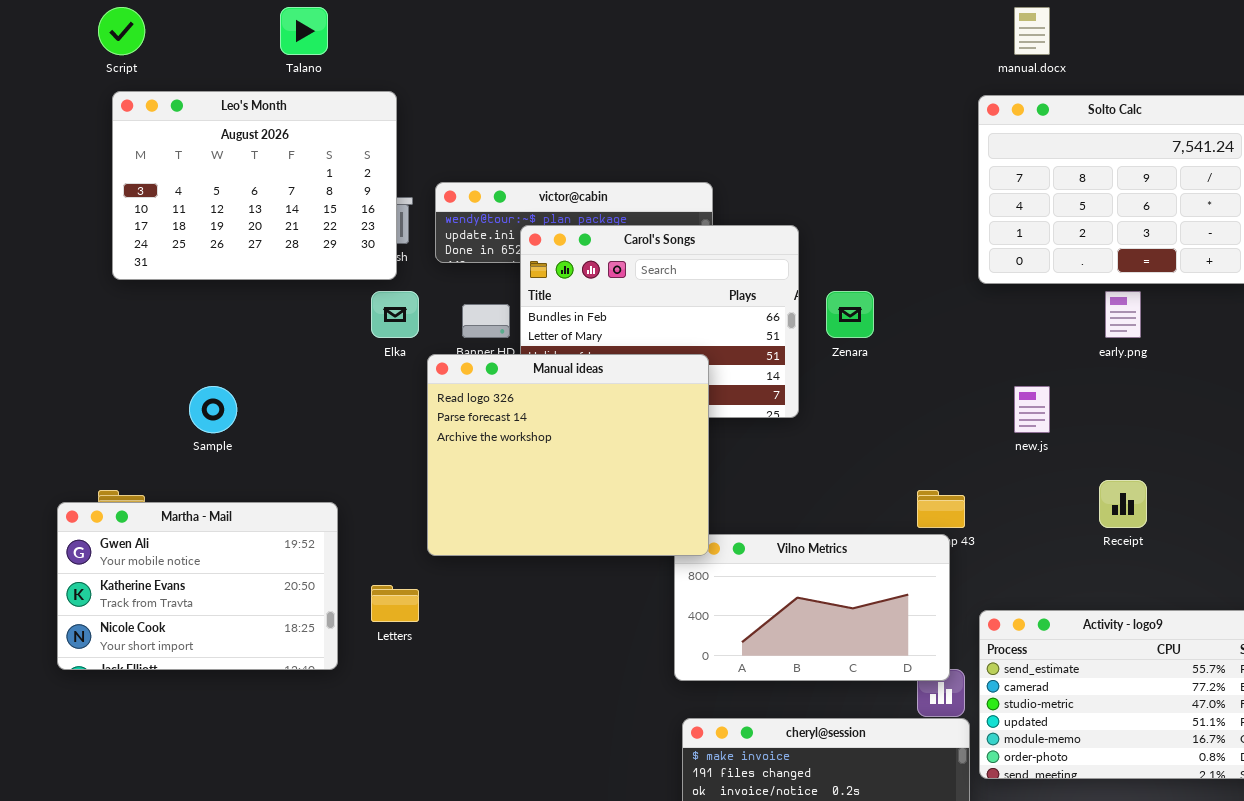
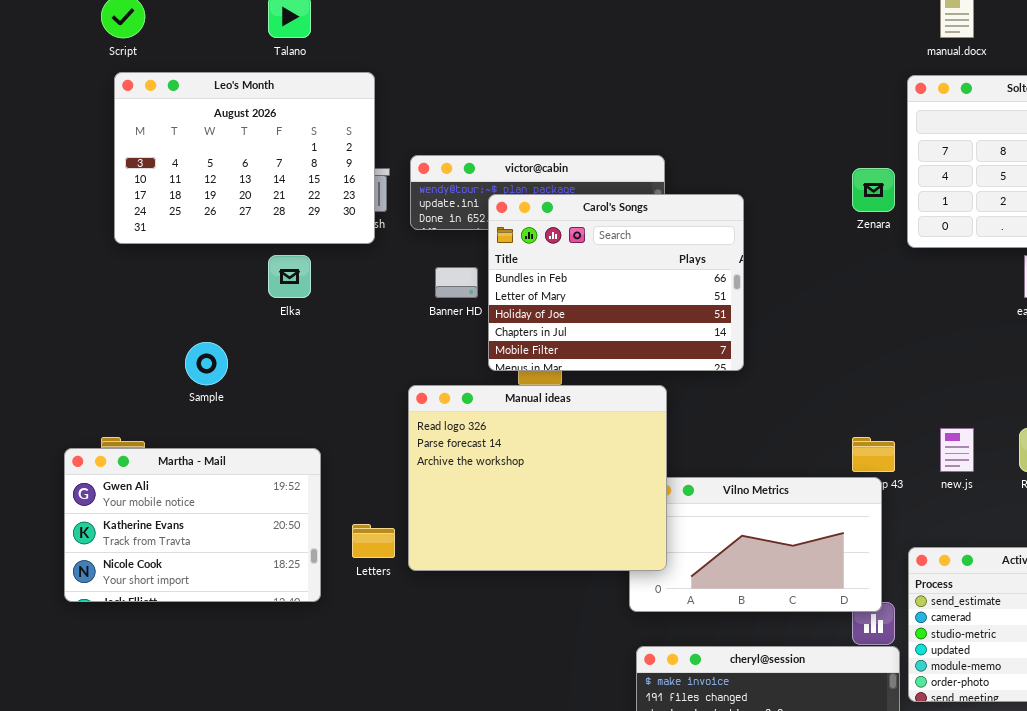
Elka: [371,291,419,338] -> [268,255,311,298], moved
Zenara: [826,291,874,338] -> [852,168,895,212], moved
Manual ideas: [427,354,709,556] -> [408,385,667,571], moved
new.js: [1014,386,1050,433] -> [940,428,974,472], moved

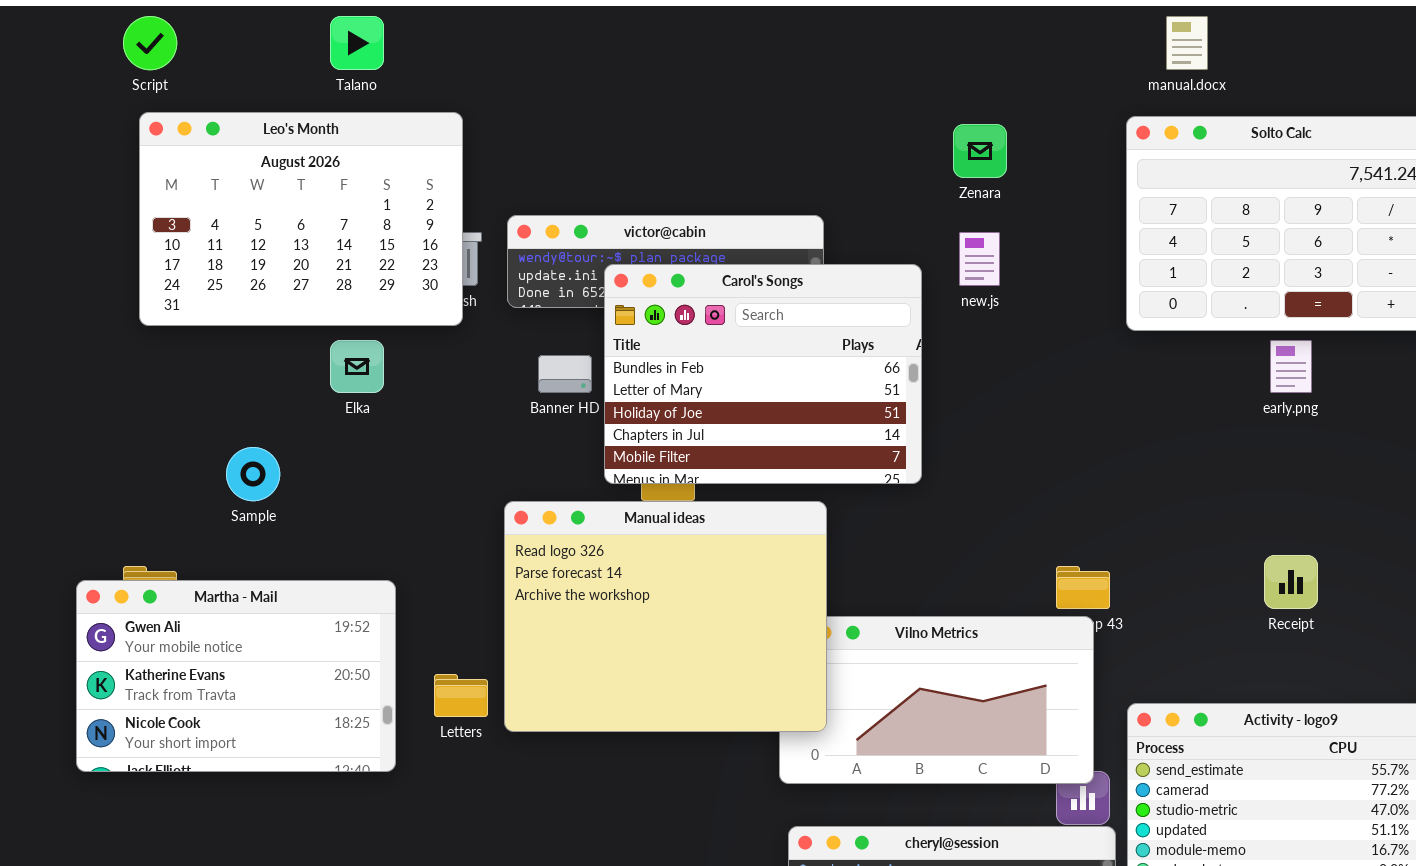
Zenara: [852,168,895,212] -> [953,124,1007,178], moved
new.js: [940,428,974,472] -> [959,232,1000,286], moved

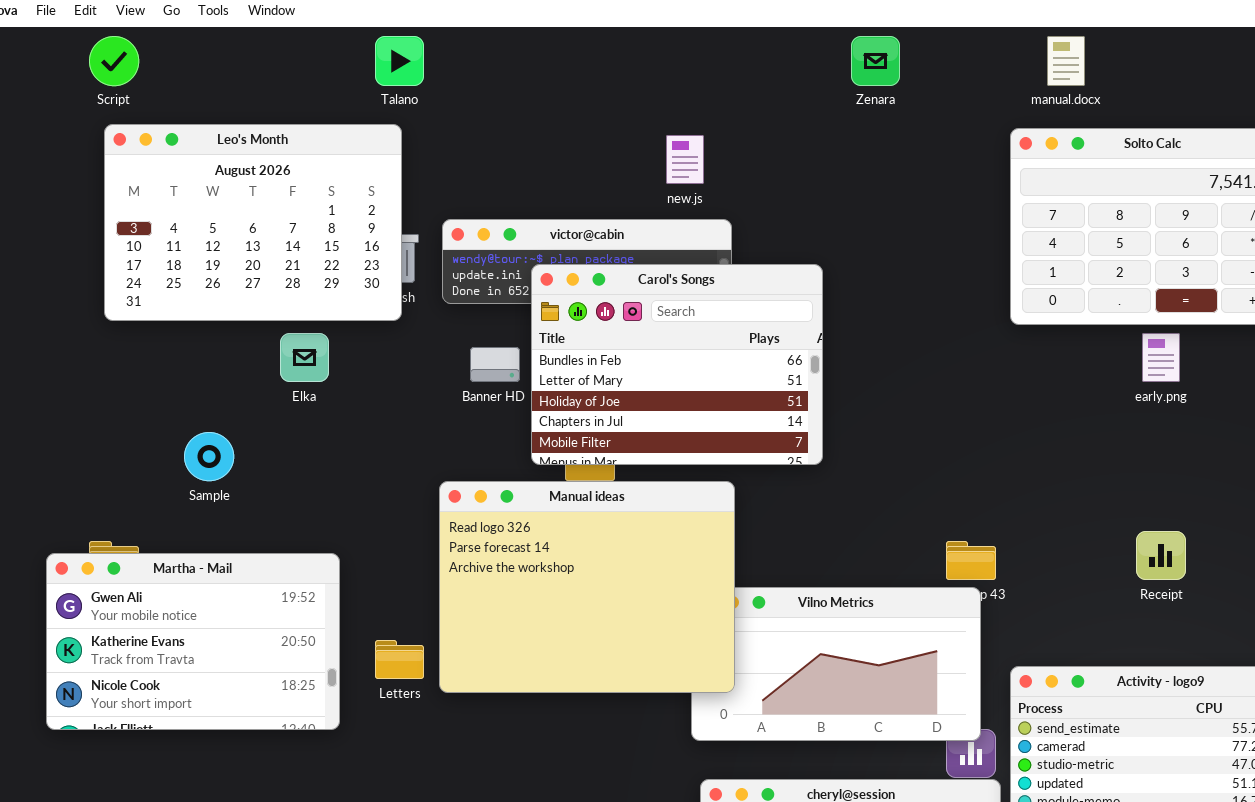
Talano: [330,16,384,70] -> [375,36,424,86], moved
Zenara: [953,124,1007,178] -> [851,36,900,86], moved
new.js: [959,232,1000,286] -> [666,135,704,184], moved

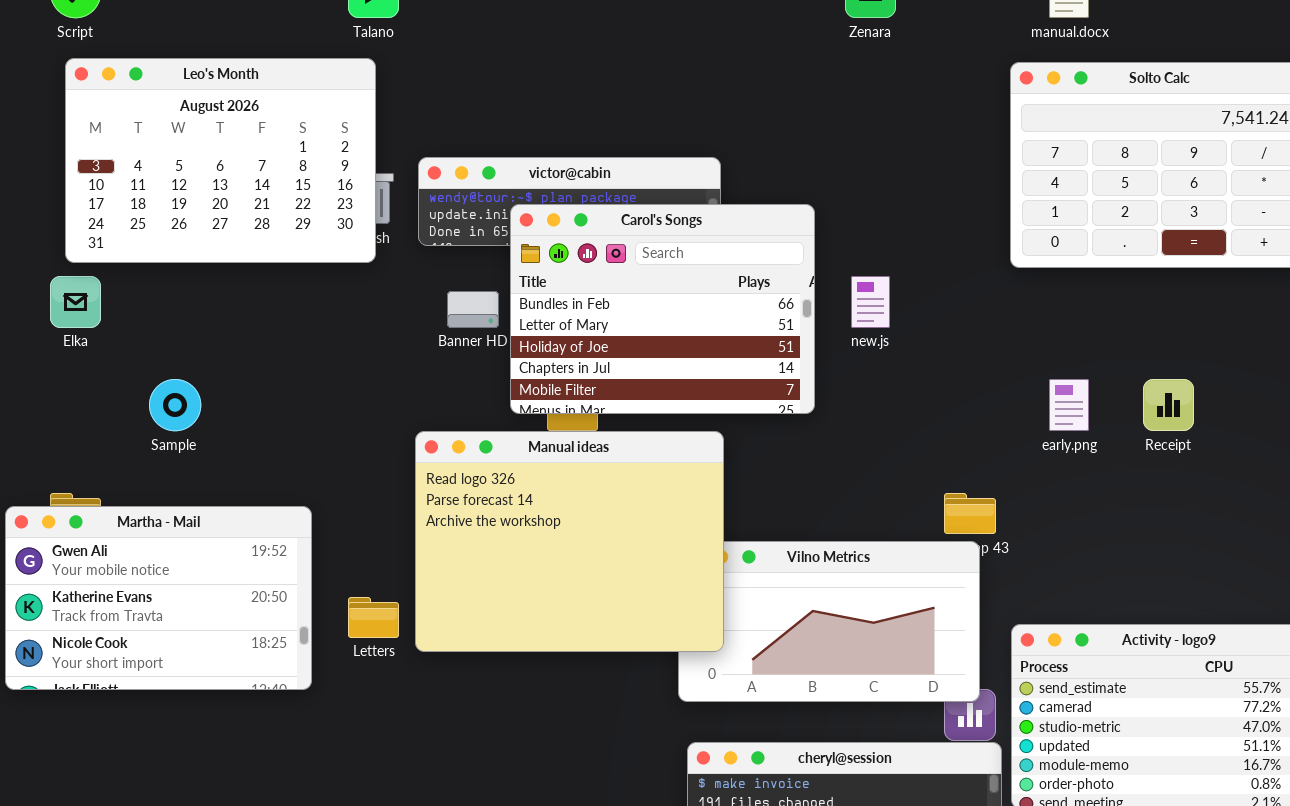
new.js: [666,135,704,184] -> [851,276,890,328], moved
Elka: [280,333,329,382] -> [50,276,101,328], moved
early.png: [1142,333,1180,382] -> [1049,379,1089,431], moved
Receipt: [1136,531,1186,580] -> [1143,379,1194,431], moved

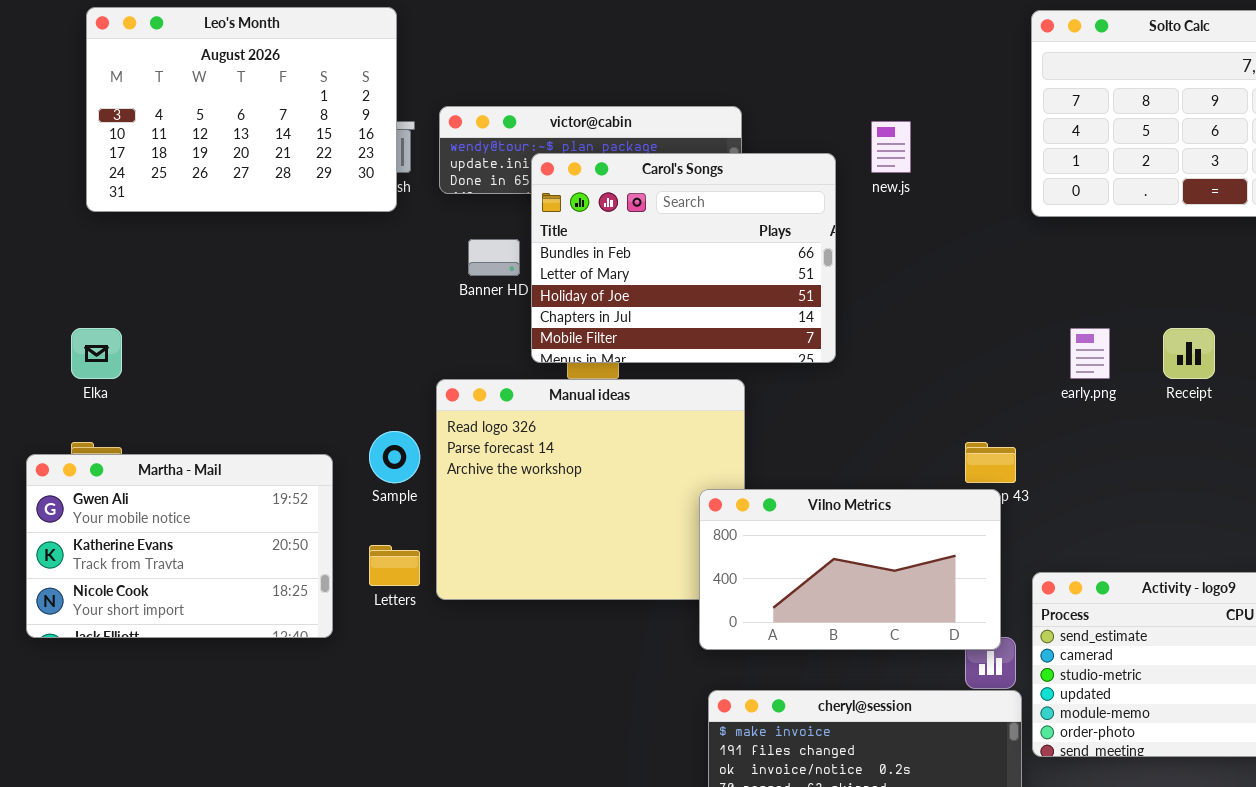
Elka: [50,276,101,328] -> [71,328,122,379], moved
new.js: [851,276,890,328] -> [871,121,911,173], moved
Sample: [149,379,201,431] -> [369,431,420,483], moved
Vilno Metrics: [678,541,980,702] -> [699,489,1001,650], raised

